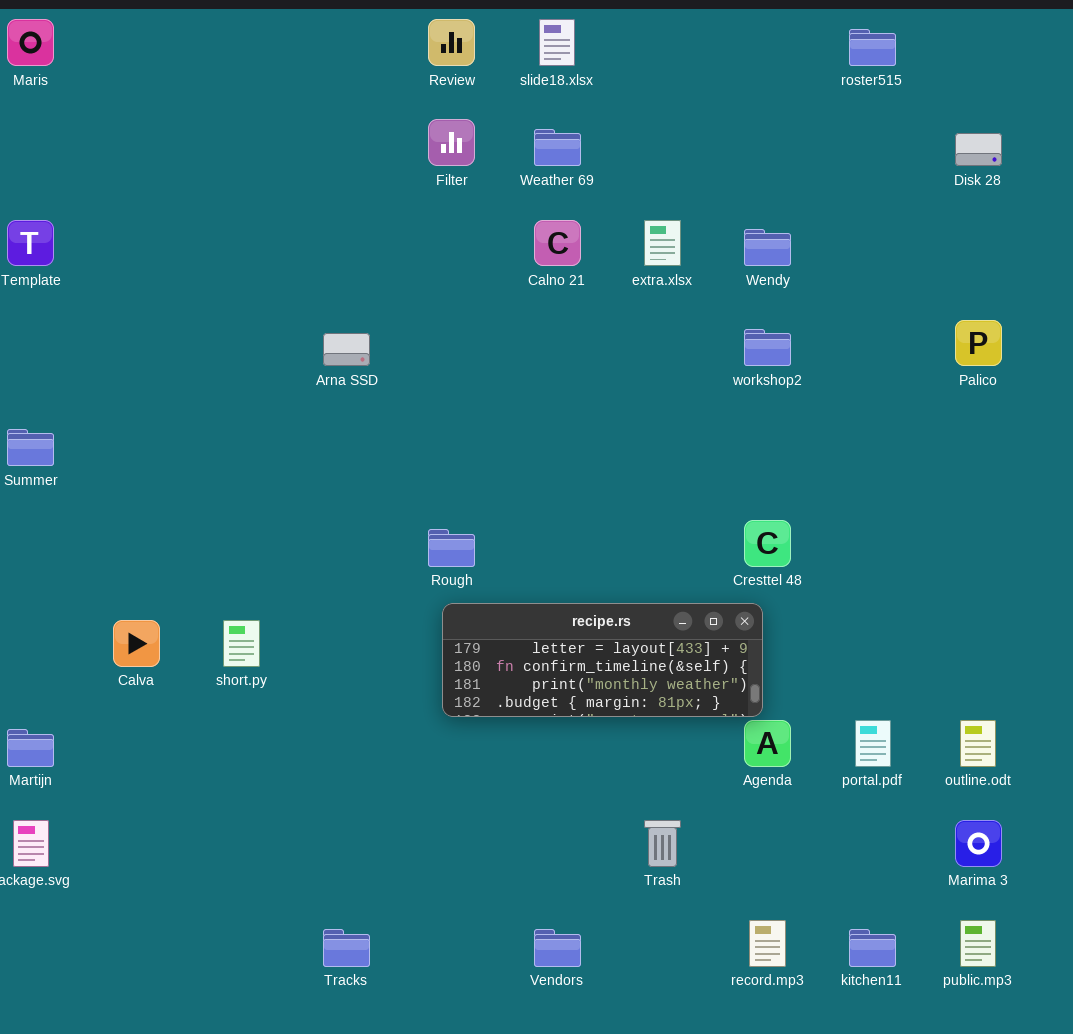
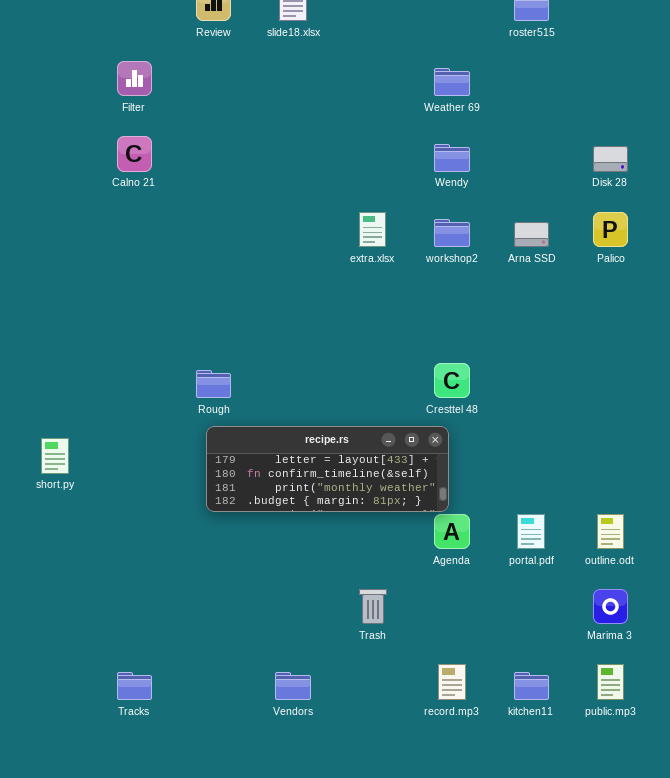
Filter: [428,119,475,166] -> [117,61,152,96], moved
Weather 69: [534,129,581,166] -> [434,68,470,96], moved
Disk 28: [955,133,1002,166] -> [593,146,628,172], moved
Calno 21: [534,220,581,266] -> [117,136,152,172], moved
extra.xlsx: [644,220,681,266] -> [359,212,386,247], moved
Arna SSD: [323,333,370,366] -> [514,222,549,247], moved

